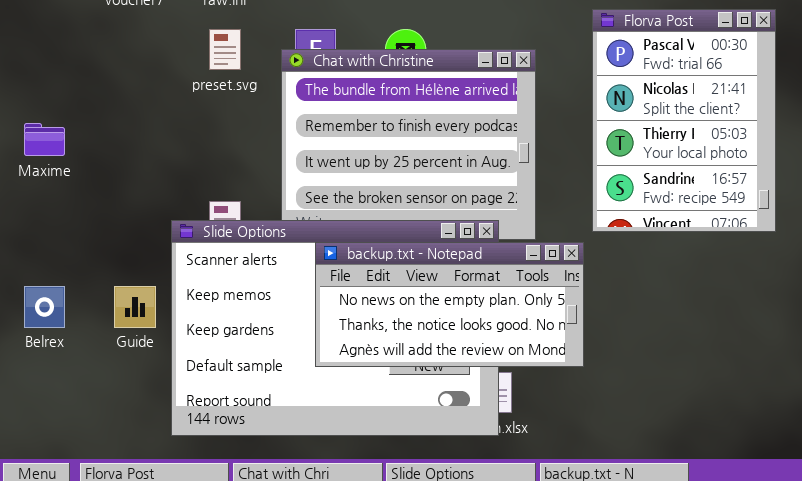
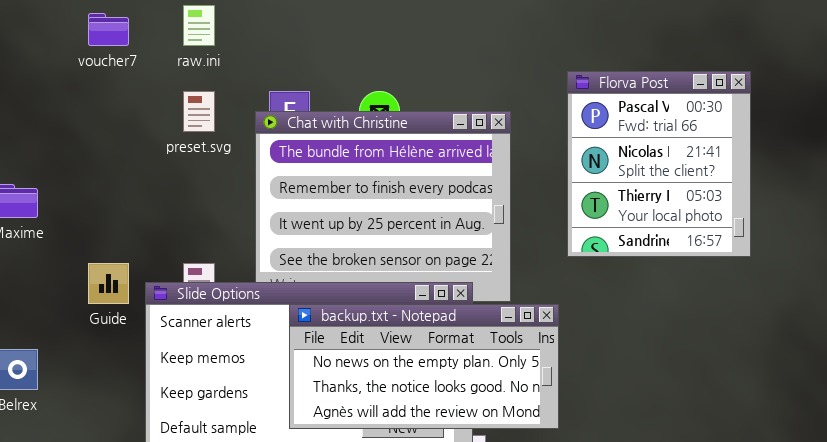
Florva Post: [592,9,776,232] -> [567,71,751,257], resized
Guide: [114,286,156,328] -> [88,263,129,304], moved

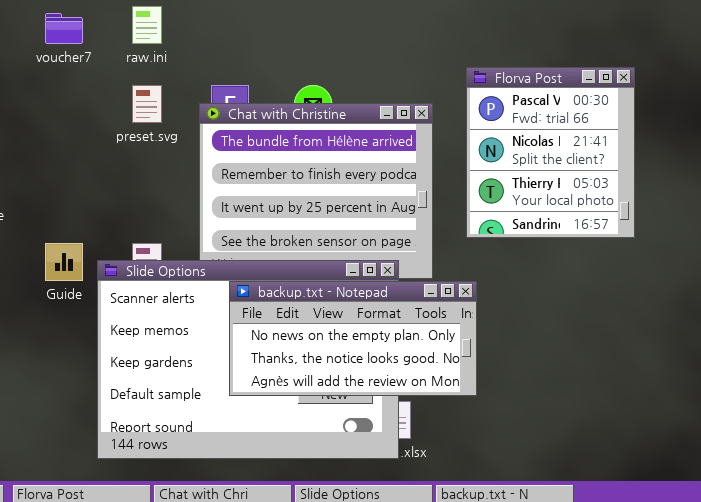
Florva Post: [567,71,751,257] -> [466,67,635,238], moved

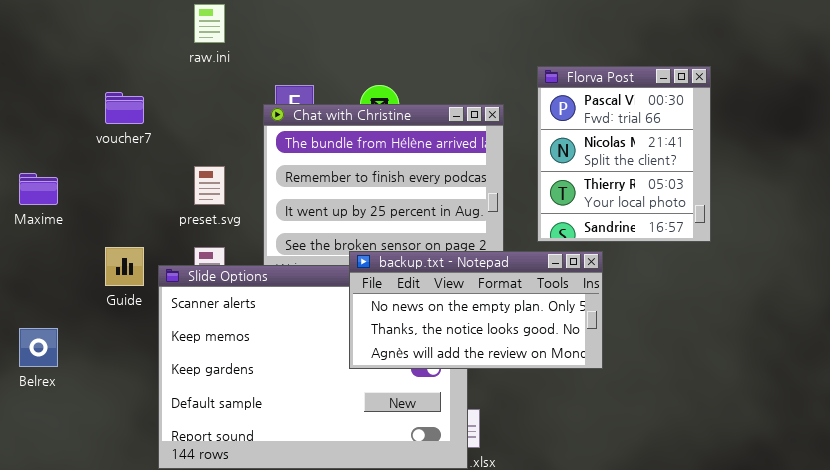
voucher7: [45,13,83,44] -> [105,92,144,124], moved
preset.svg: [132,85,162,123] -> [194,166,225,205], moved
backup.txt - Notepad: [229,281,477,396] -> [349,251,603,369], moved

